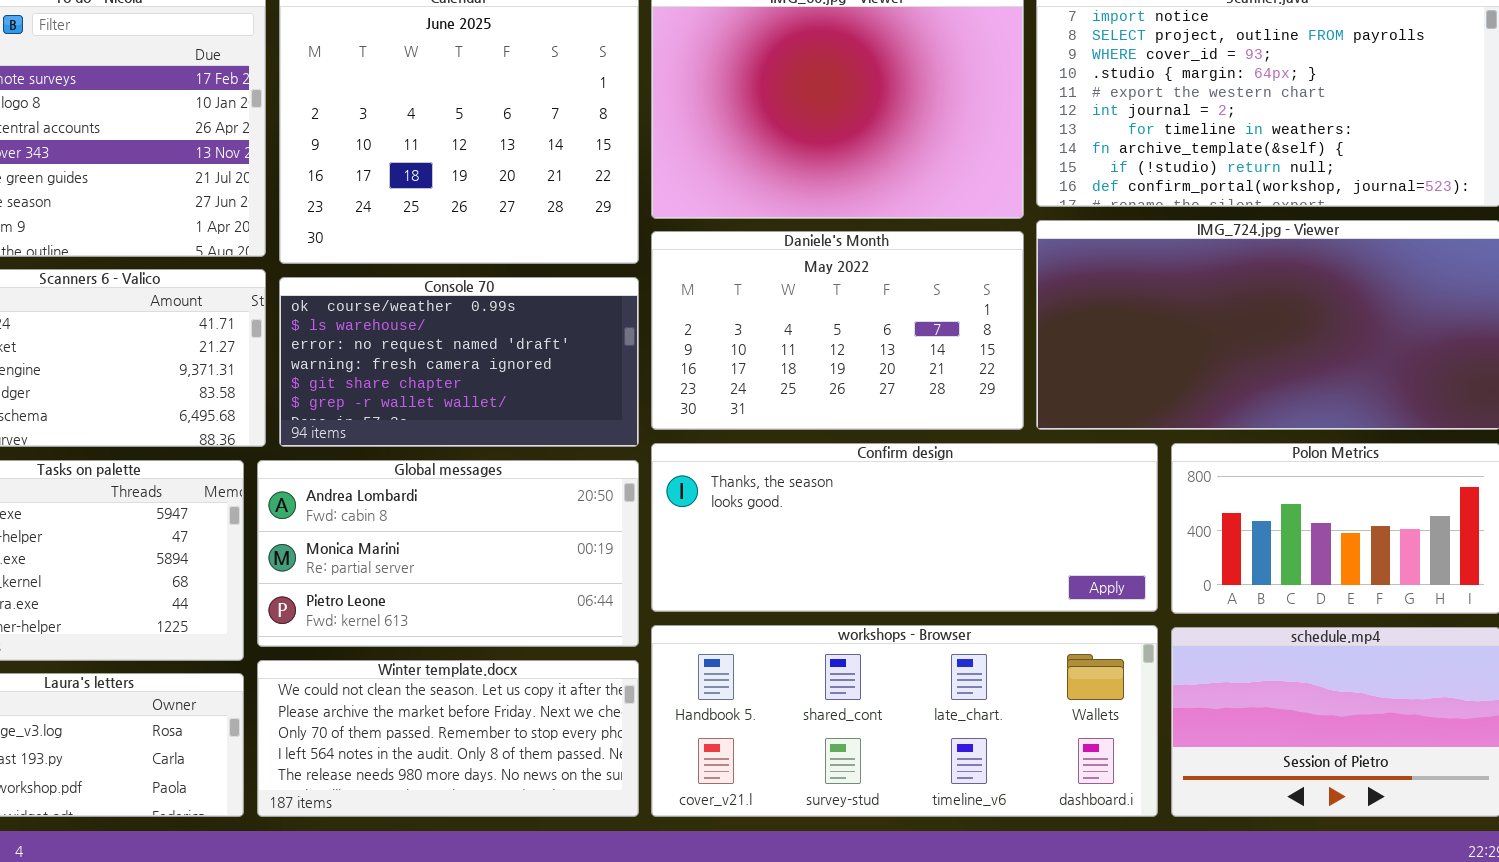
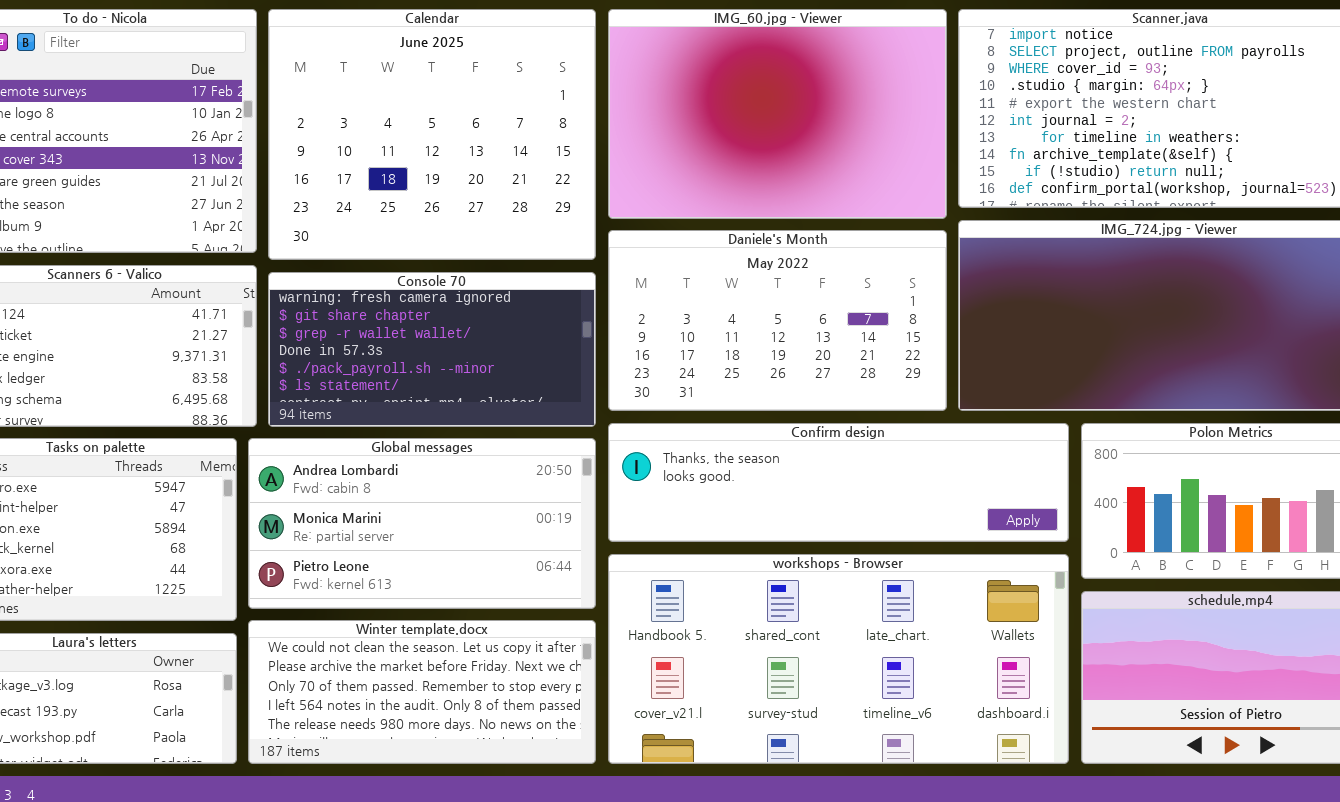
Console 70: [279,277,639,447] -> [268,272,596,427], scrolled down 3 rows
Confirm design: [651,443,1158,612] -> [608,423,1069,542], resized
workshops - Browser: [651,625,1158,817] -> [608,554,1069,764], resized

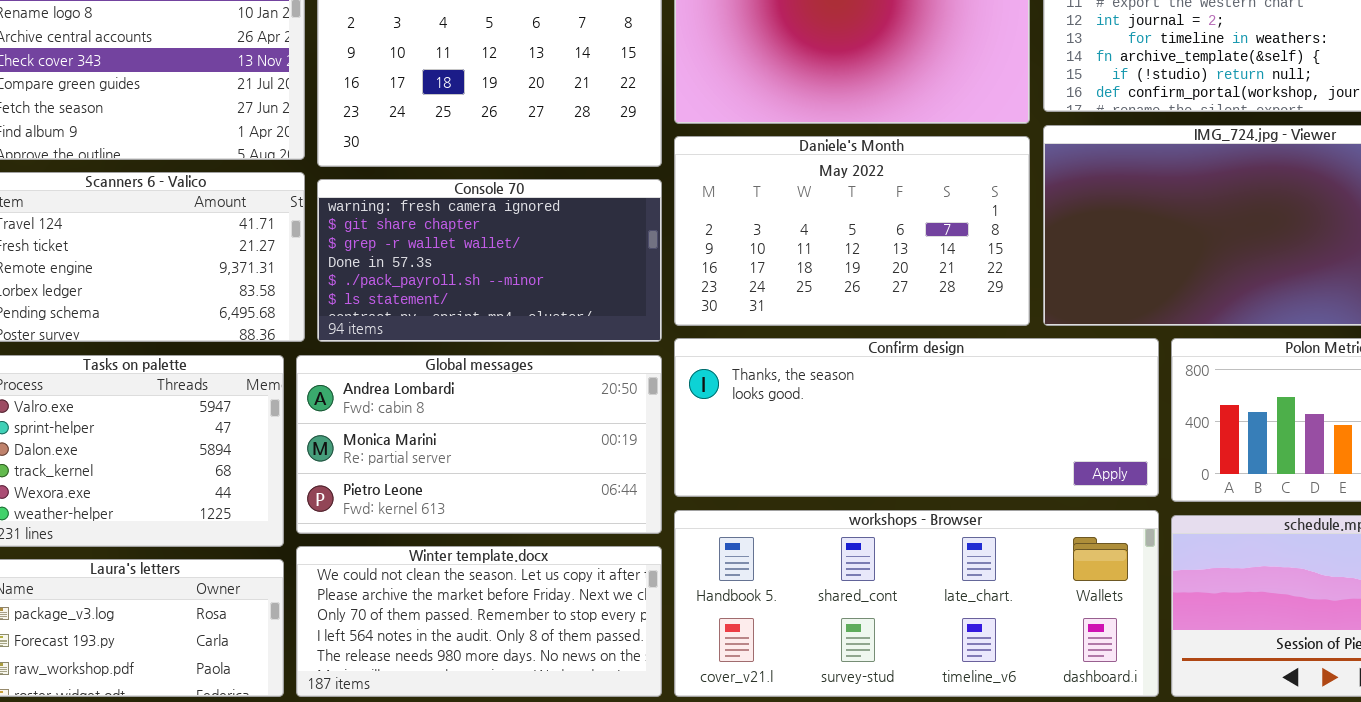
Confirm design: [608,423,1069,542] -> [674,338,1159,497], resized
workshops - Browser: [608,554,1069,764] -> [674,510,1159,697], resized

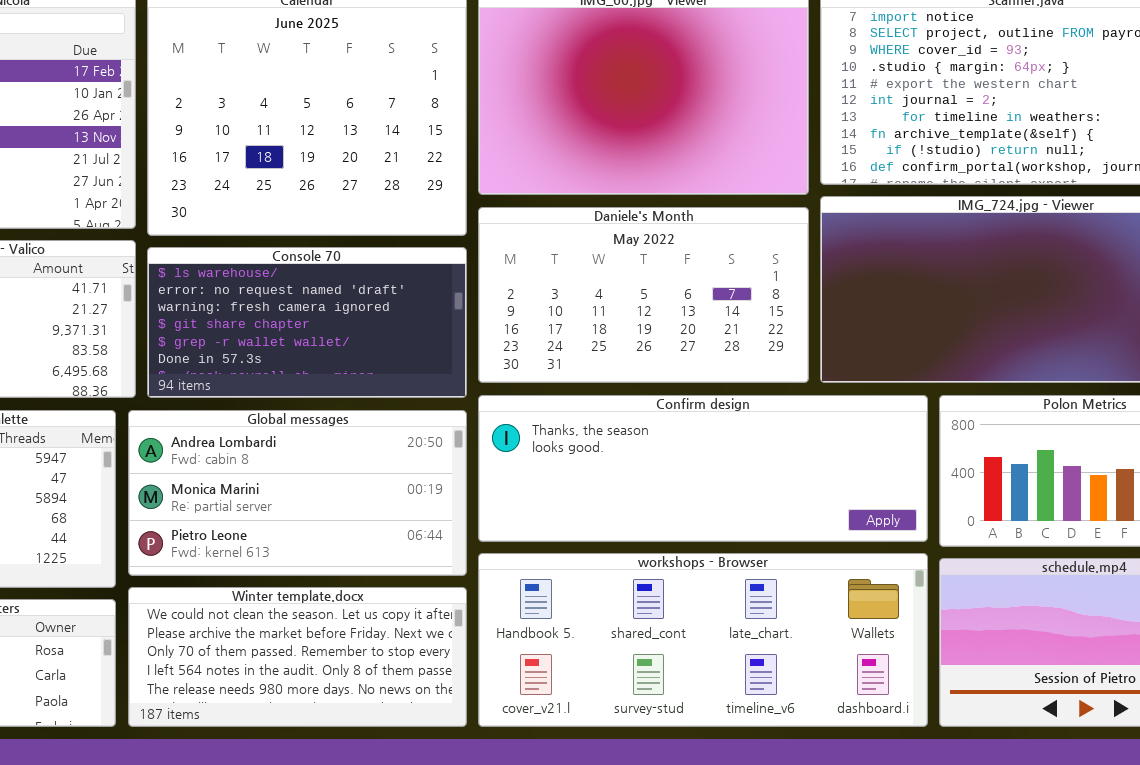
Console 70: [317,179,662,342] -> [147,247,467,398], scrolled up 2 rows

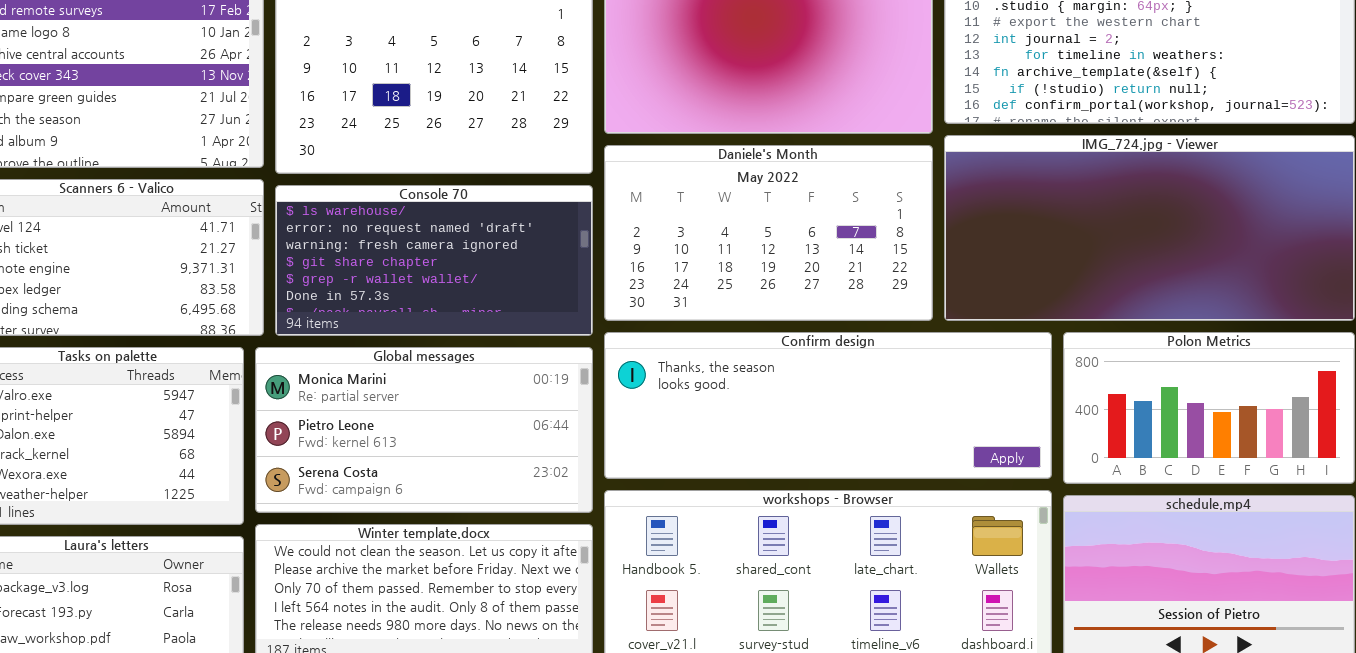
Global messages: [128,410,467,576] -> [255,347,593,513], scrolled down 1 row

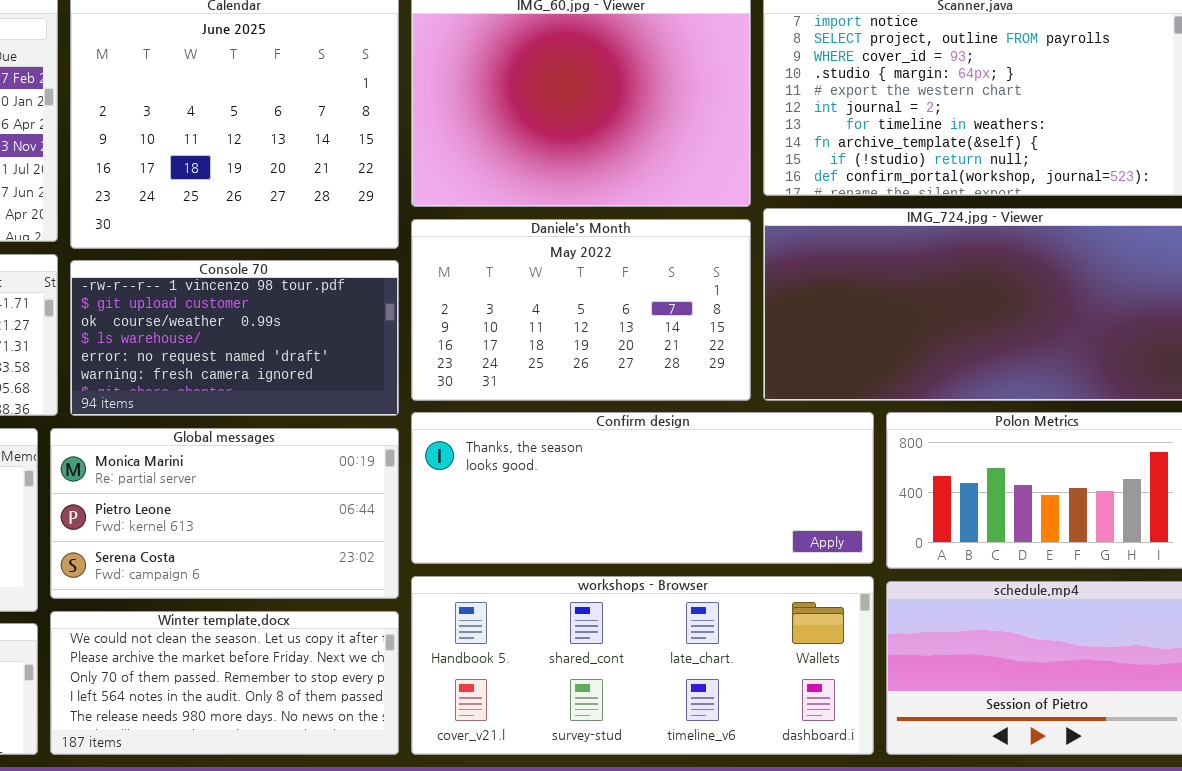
Console 70: [275,185,593,336] -> [70,260,399,416], scrolled up 3 rows

